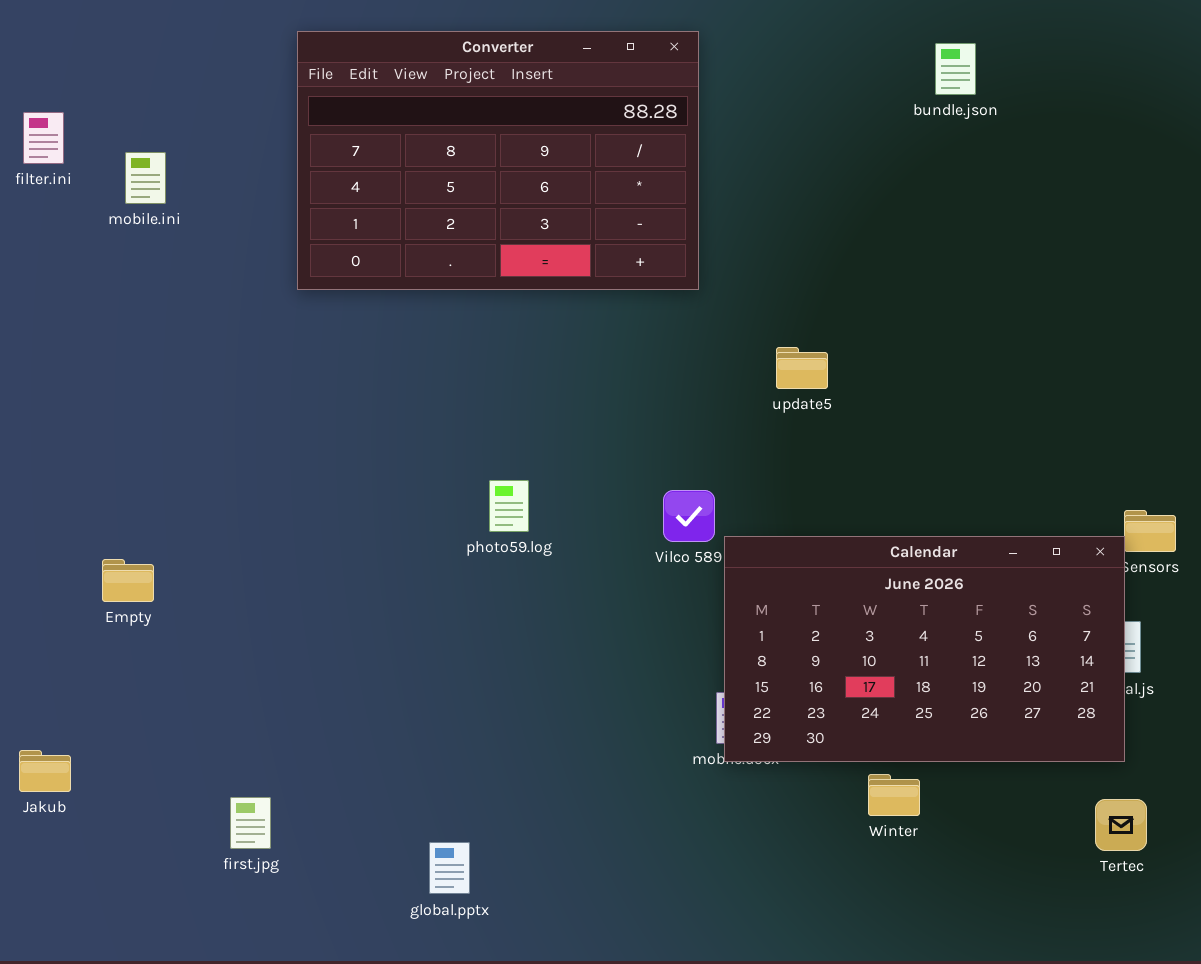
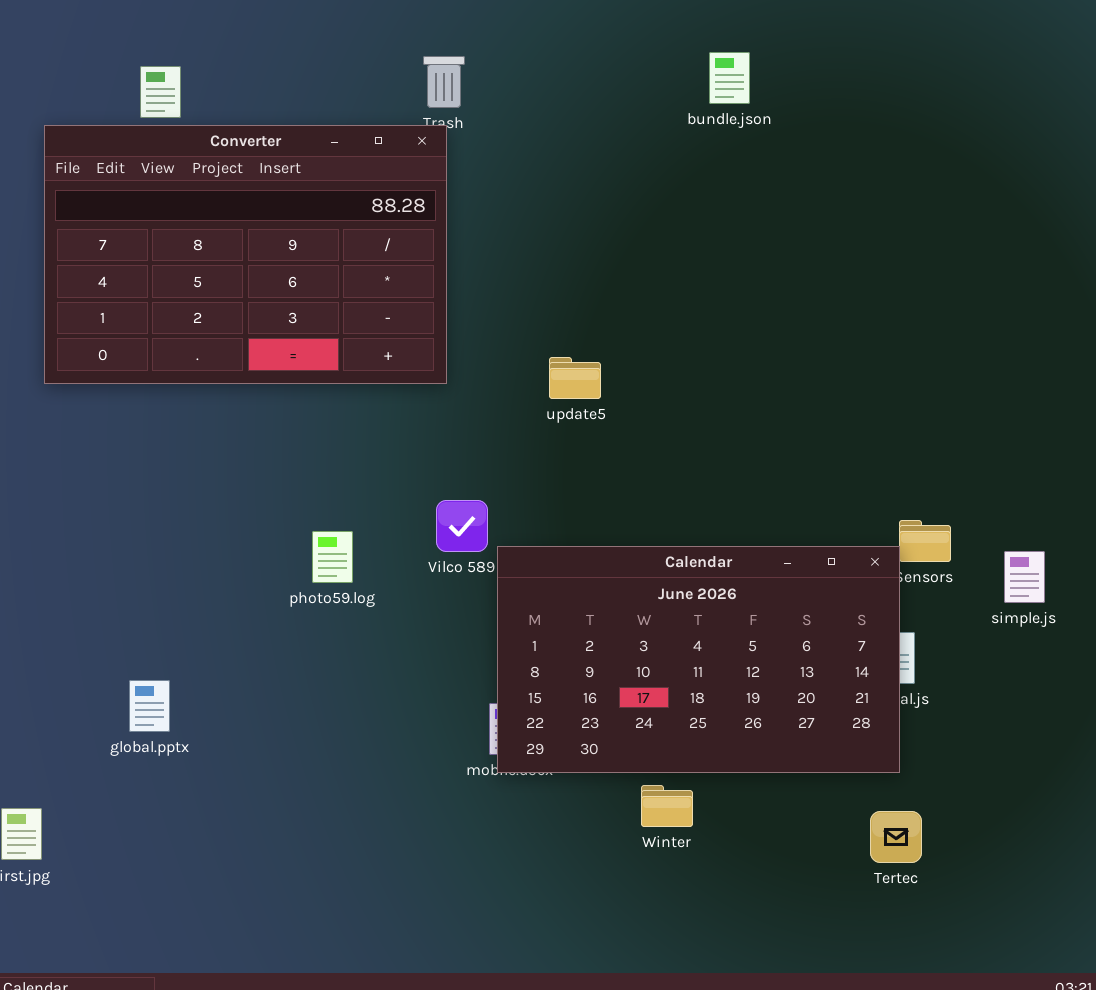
Converter: [297,31,699,290] -> [44,125,447,384], moved
photo59.log: [489,480,529,532] -> [312,531,353,583], moved
global.pptx: [429,842,470,894] -> [129,680,170,732], moved

